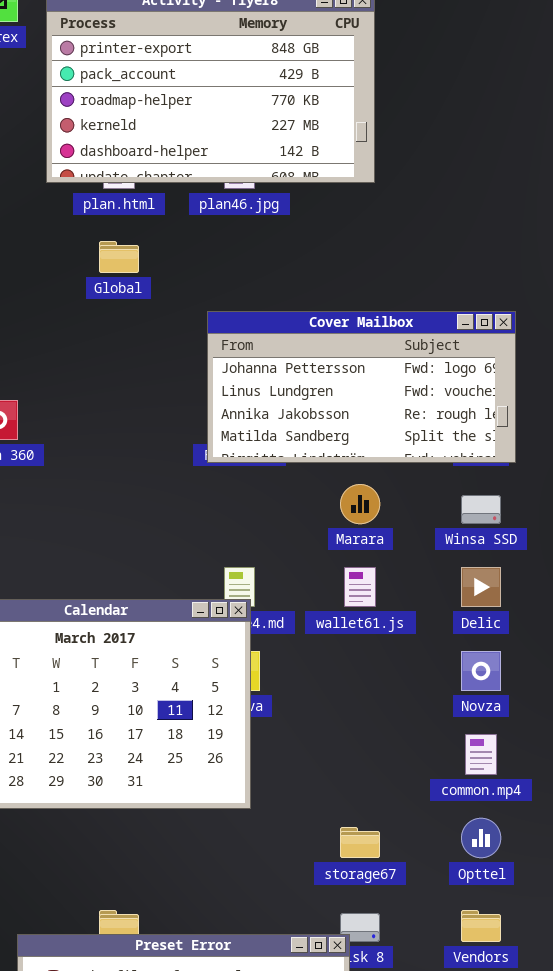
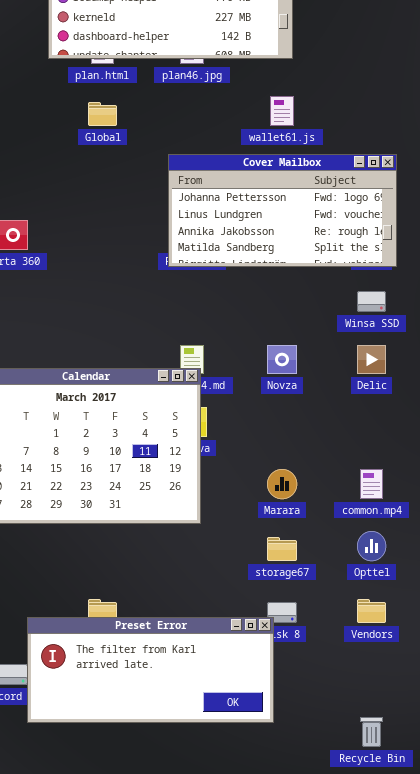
Marara: [340,484,380,524] -> [267,469,297,499], moved
wallet61.js: [344,567,376,607] -> [270,96,294,126], moved
Novza: [461,651,501,691] -> [267,345,297,374], moved

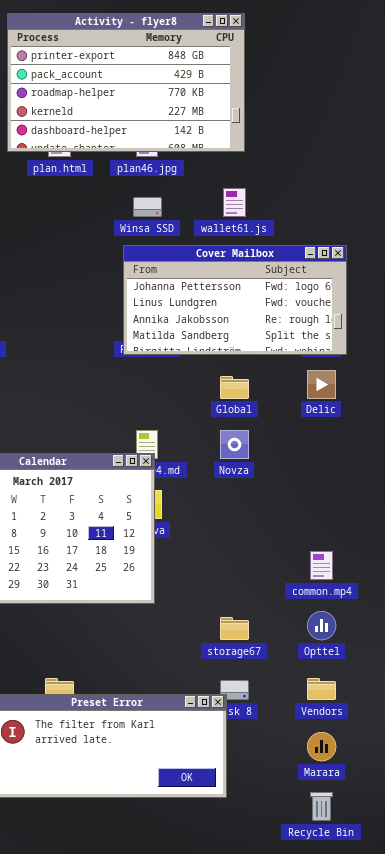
Global: [88,102,117,126] -> [220,376,249,399], moved
Winsa SSD: [357,291,386,312] -> [133,197,162,217], moved
Delic: [357,345,386,374] -> [307,370,336,399], moved
Marara: [267,469,297,499] -> [307,732,336,761], moved

